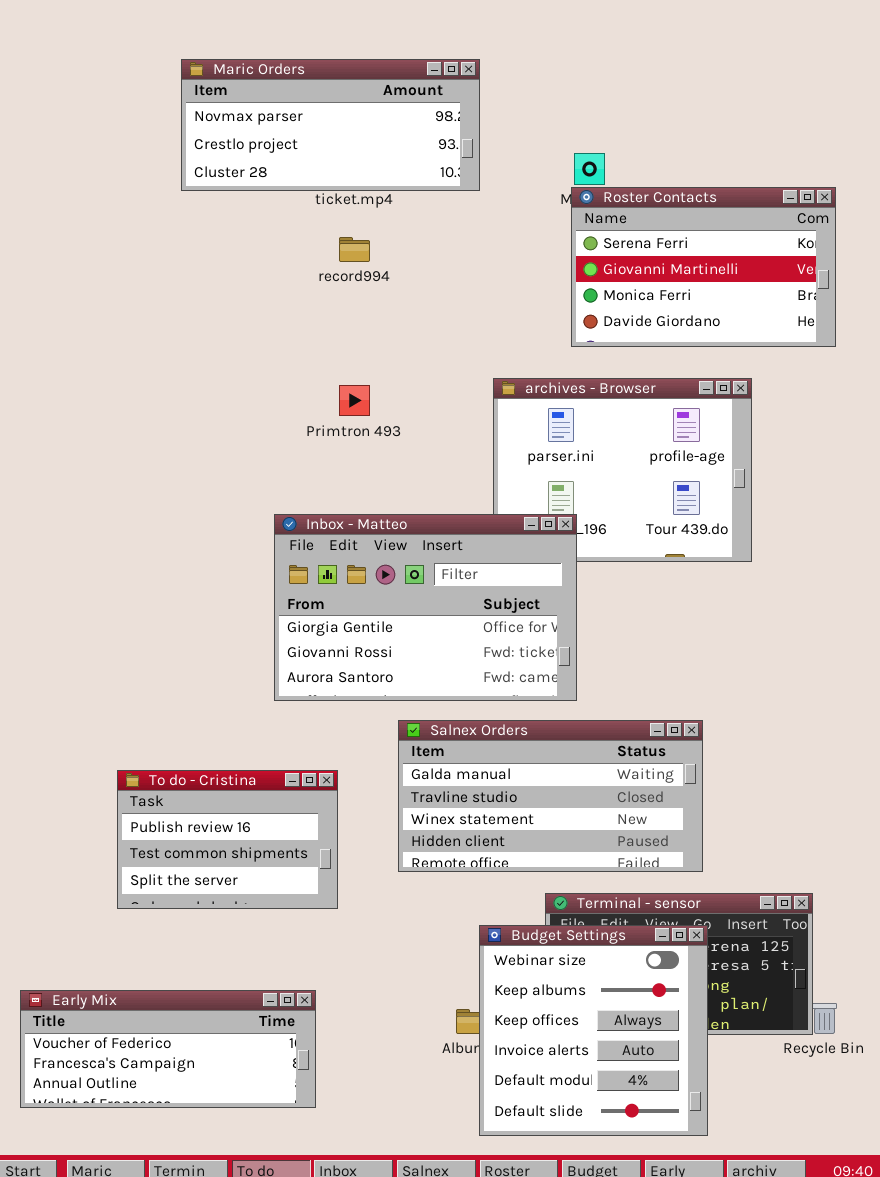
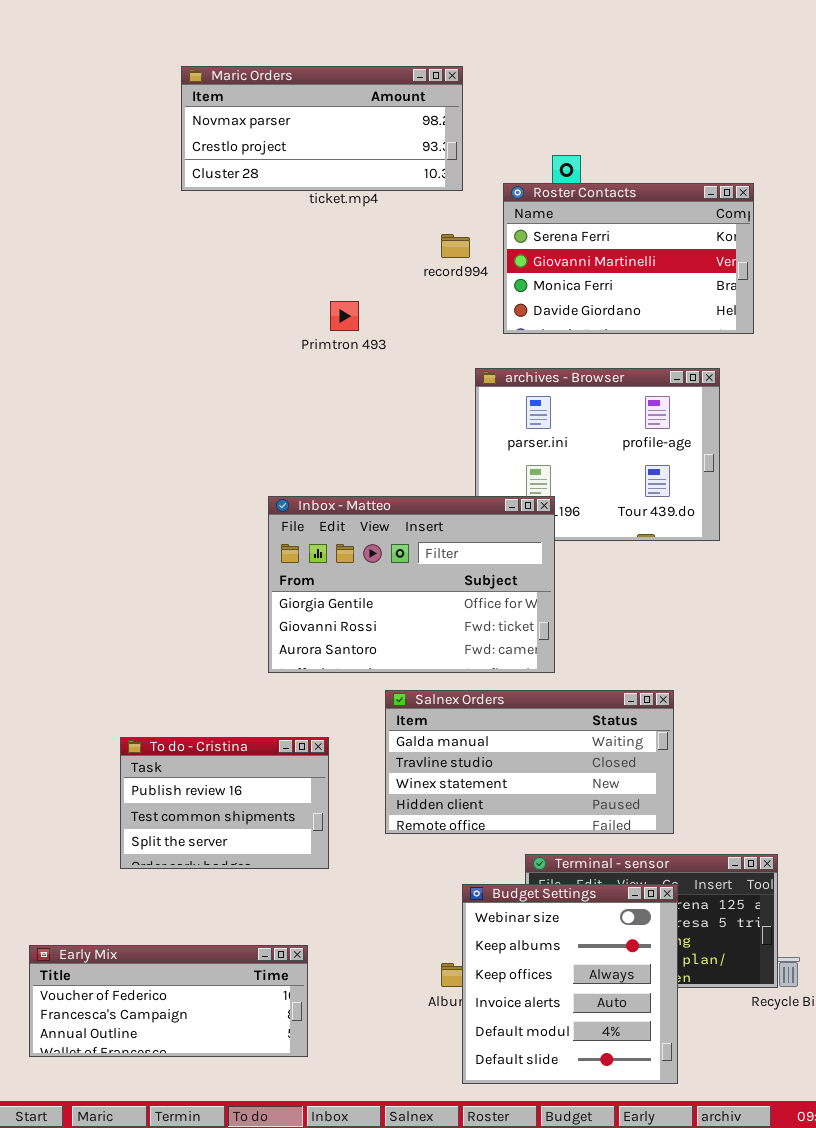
Roster Contacts: [571,187,836,347] -> [503,183,754,334], moved
record994: [339,237,370,262] -> [441,234,470,258], moved
Primtron 493: [339,385,370,416] -> [330,301,359,331], moved

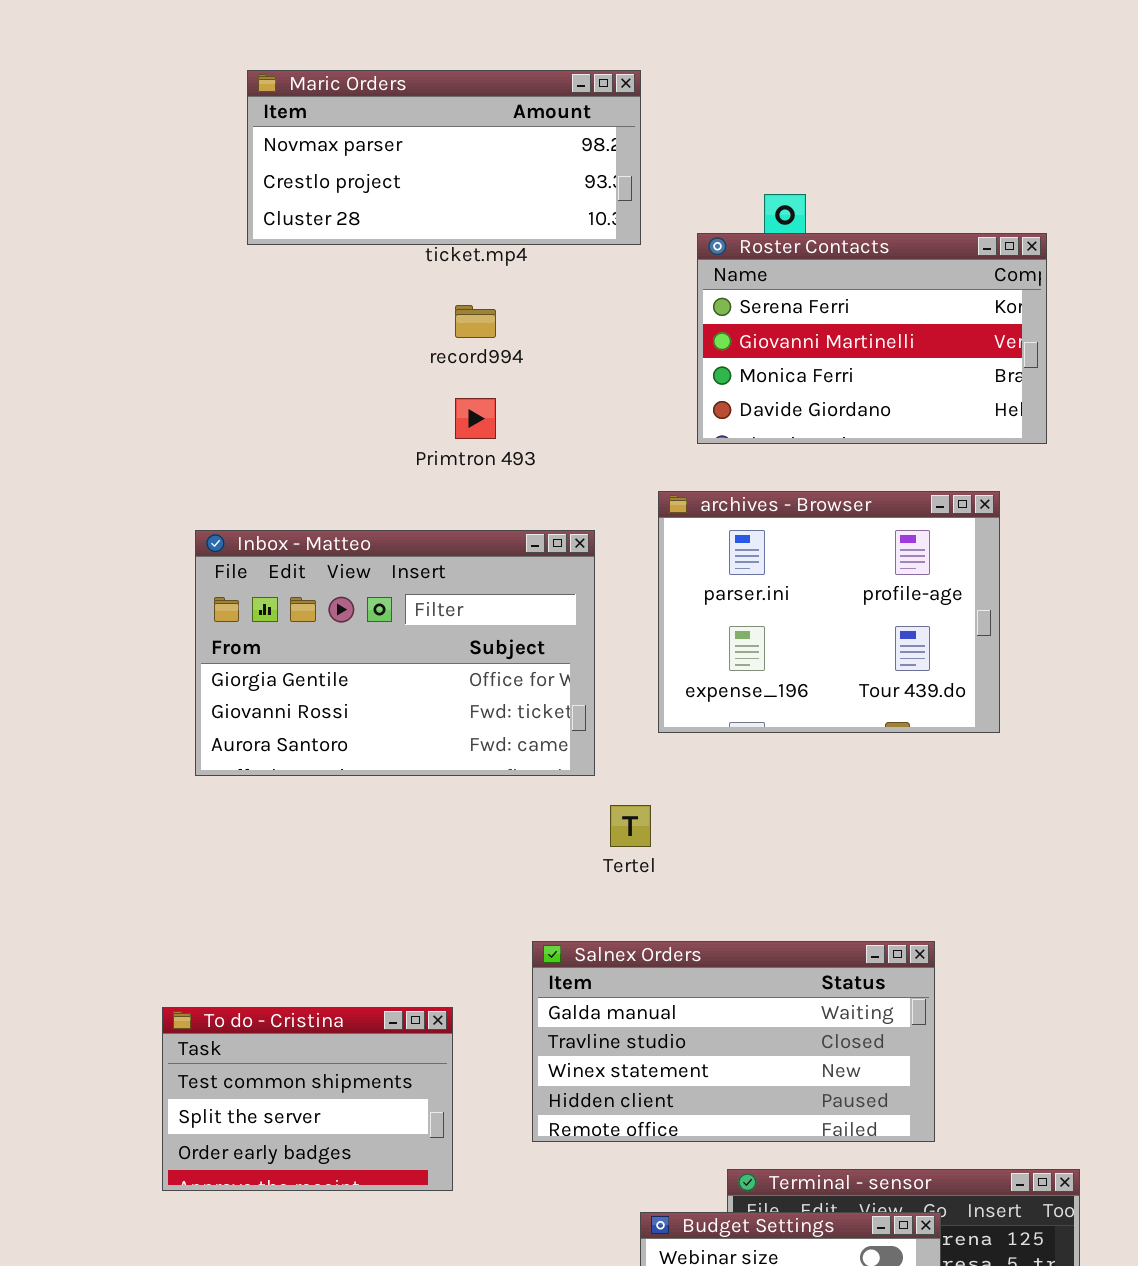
record994: [441,234,470,258] -> [455,305,496,338], moved
Inbox - Matteo: [268,496,555,673] -> [195,530,595,776], moved
To do - Cristina: [120,737,329,869] -> [162,1007,453,1191], scrolled down 1 row

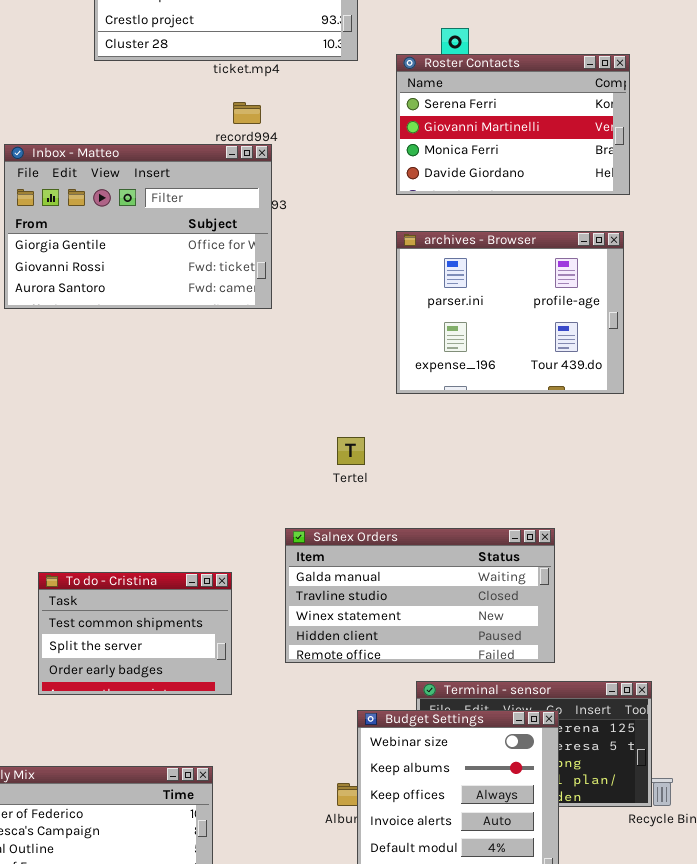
archives - Browser: [658,491,1000,733] -> [396,231,624,394], moved
Inbox - Matteo: [195,530,595,776] -> [4,144,272,309], moved

